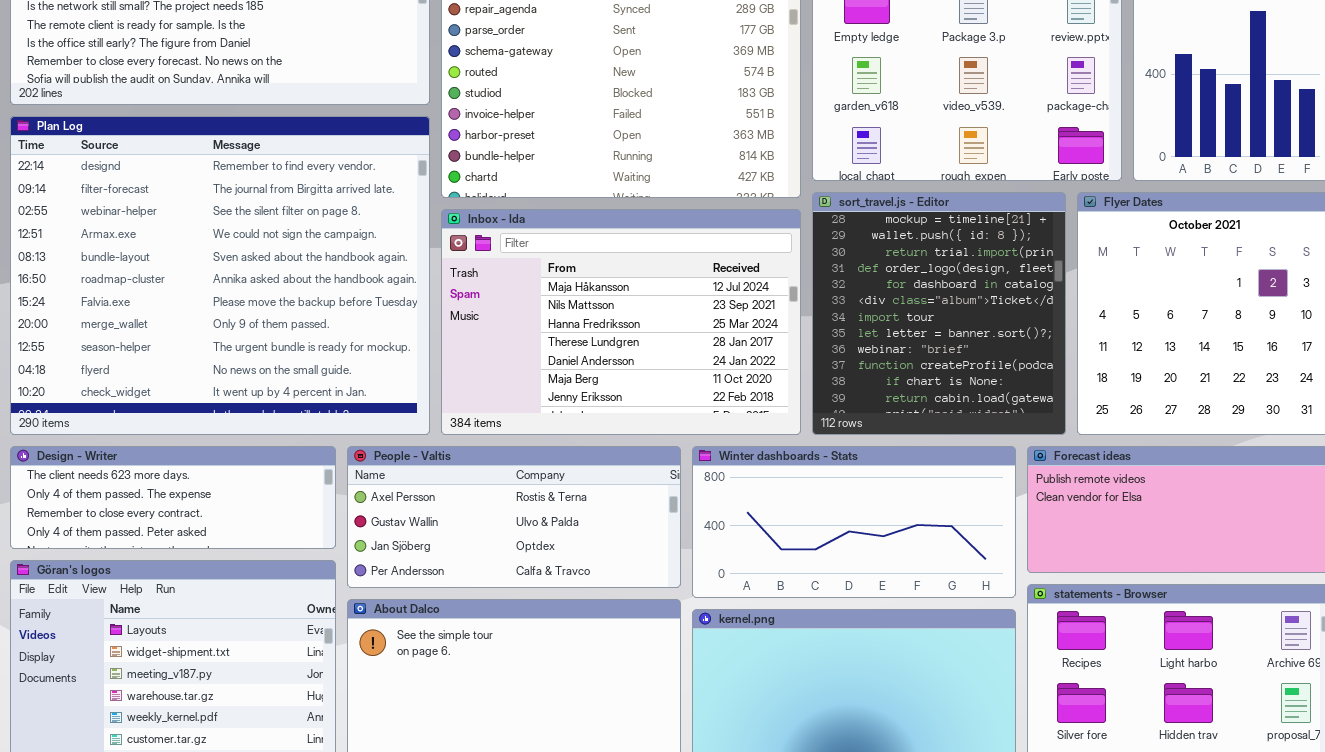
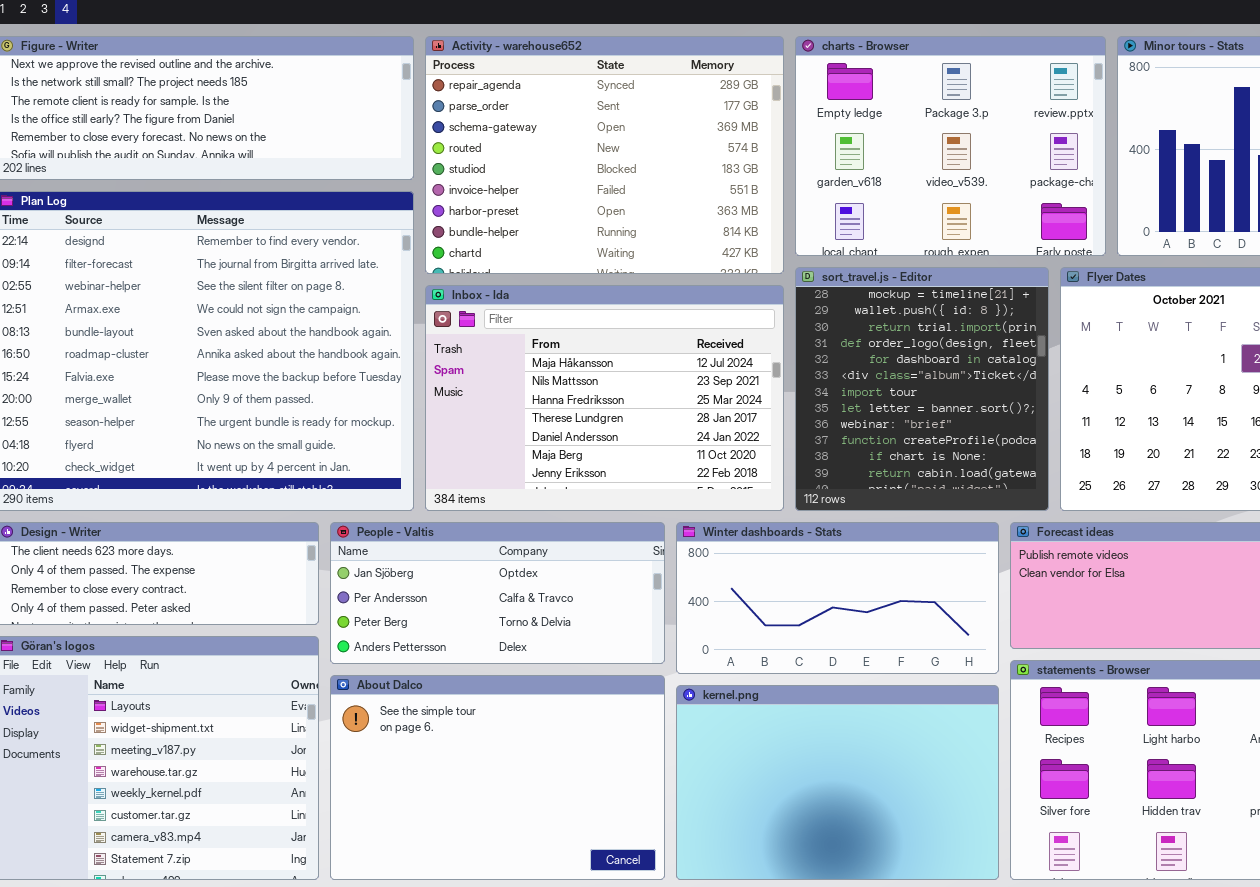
People - Valtis: [347,446,681,588] -> [330,522,665,664], scrolled down 2 rows

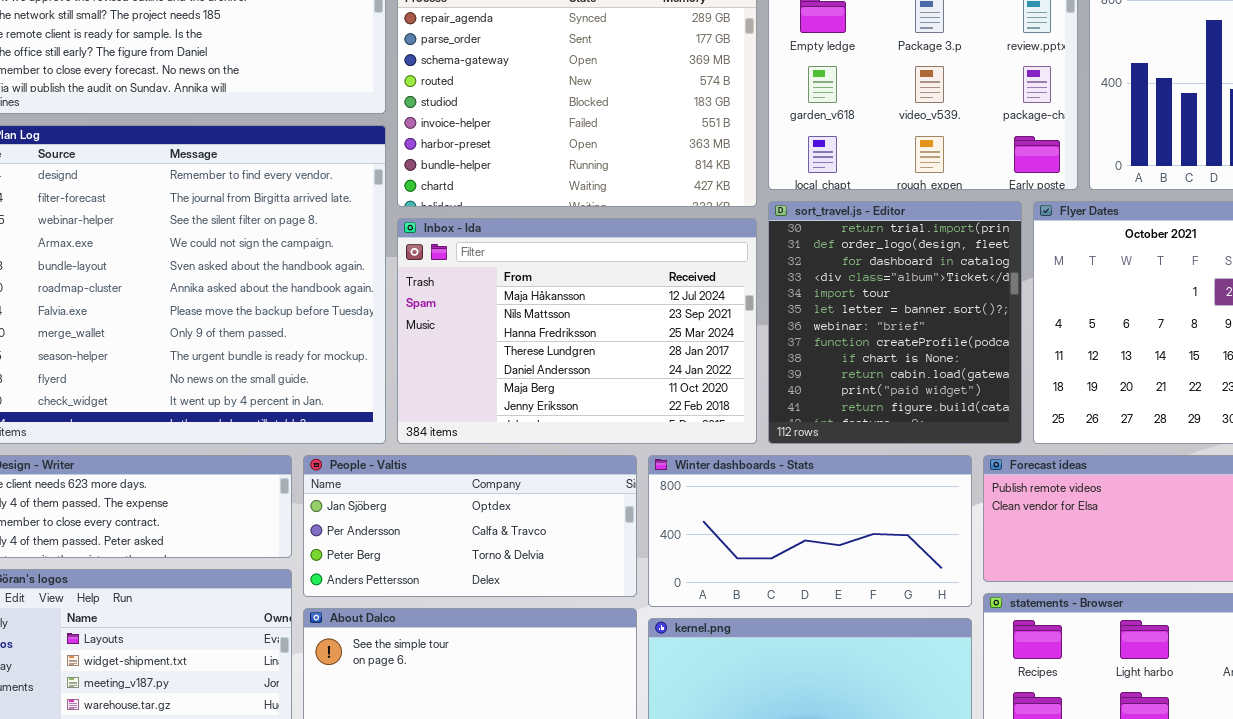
sort_travel.js - Editor: [795,267,1049,511] -> [768,201,1022,444], scrolled down 2 rows

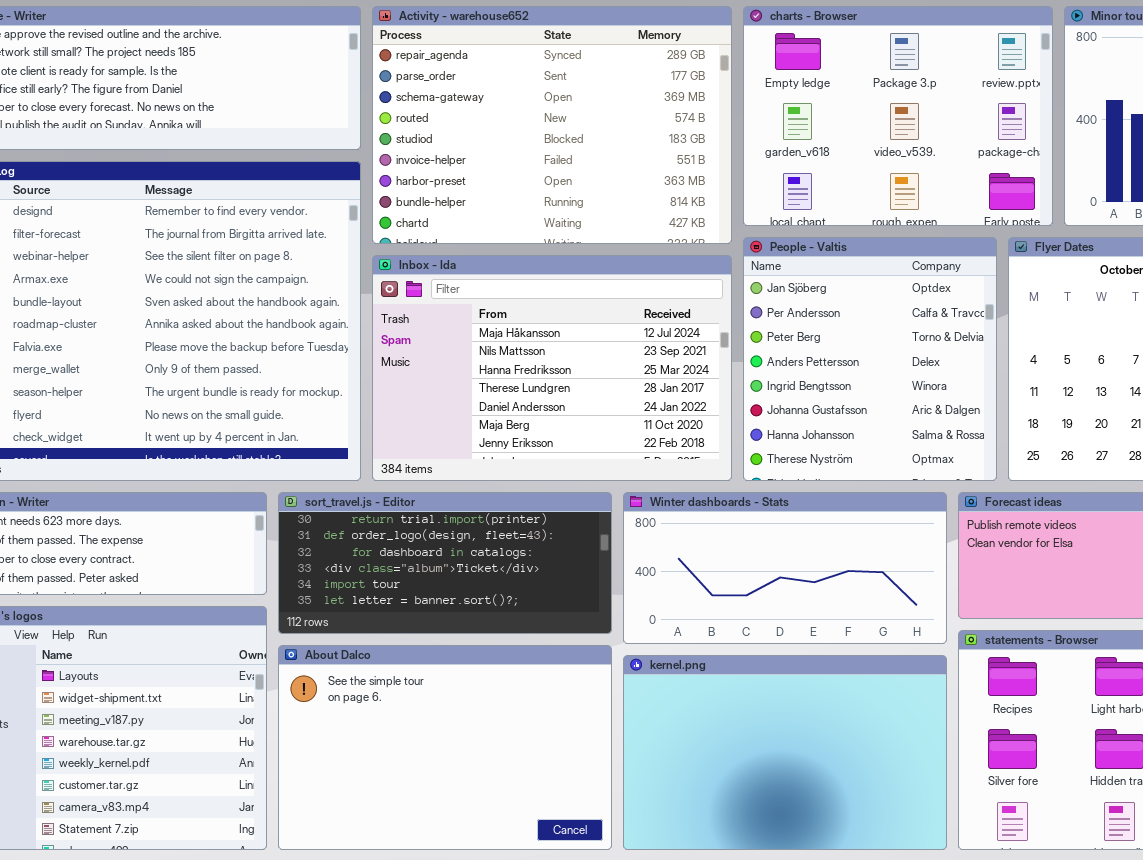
sort_travel.js - Editor: [768,201,1022,444] -> [278,492,612,634], moved, resized
People - Valtis: [303,455,637,597] -> [743,237,997,481], moved, resized

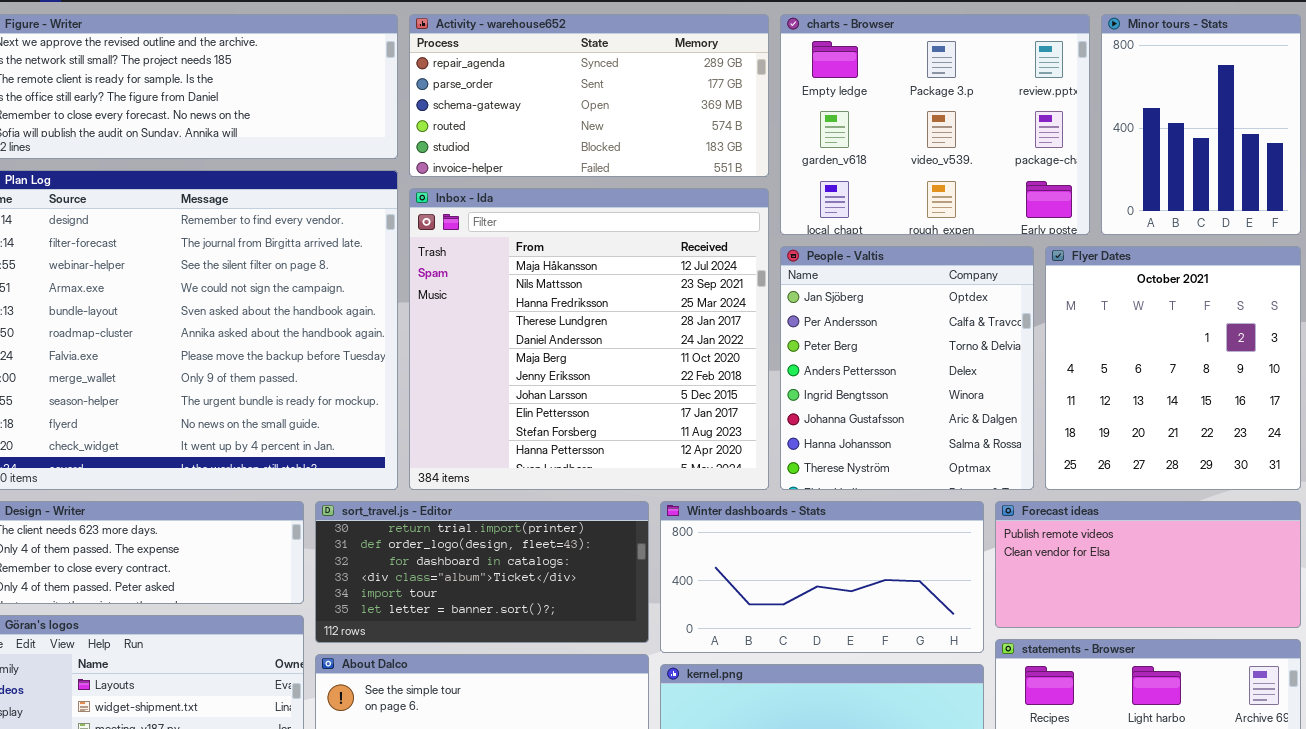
Activity - warehouse652: [372,6,732,244] -> [409,14,769,177], resized
Inbox - Ida: [372,255,732,481] -> [409,188,769,490], resized

